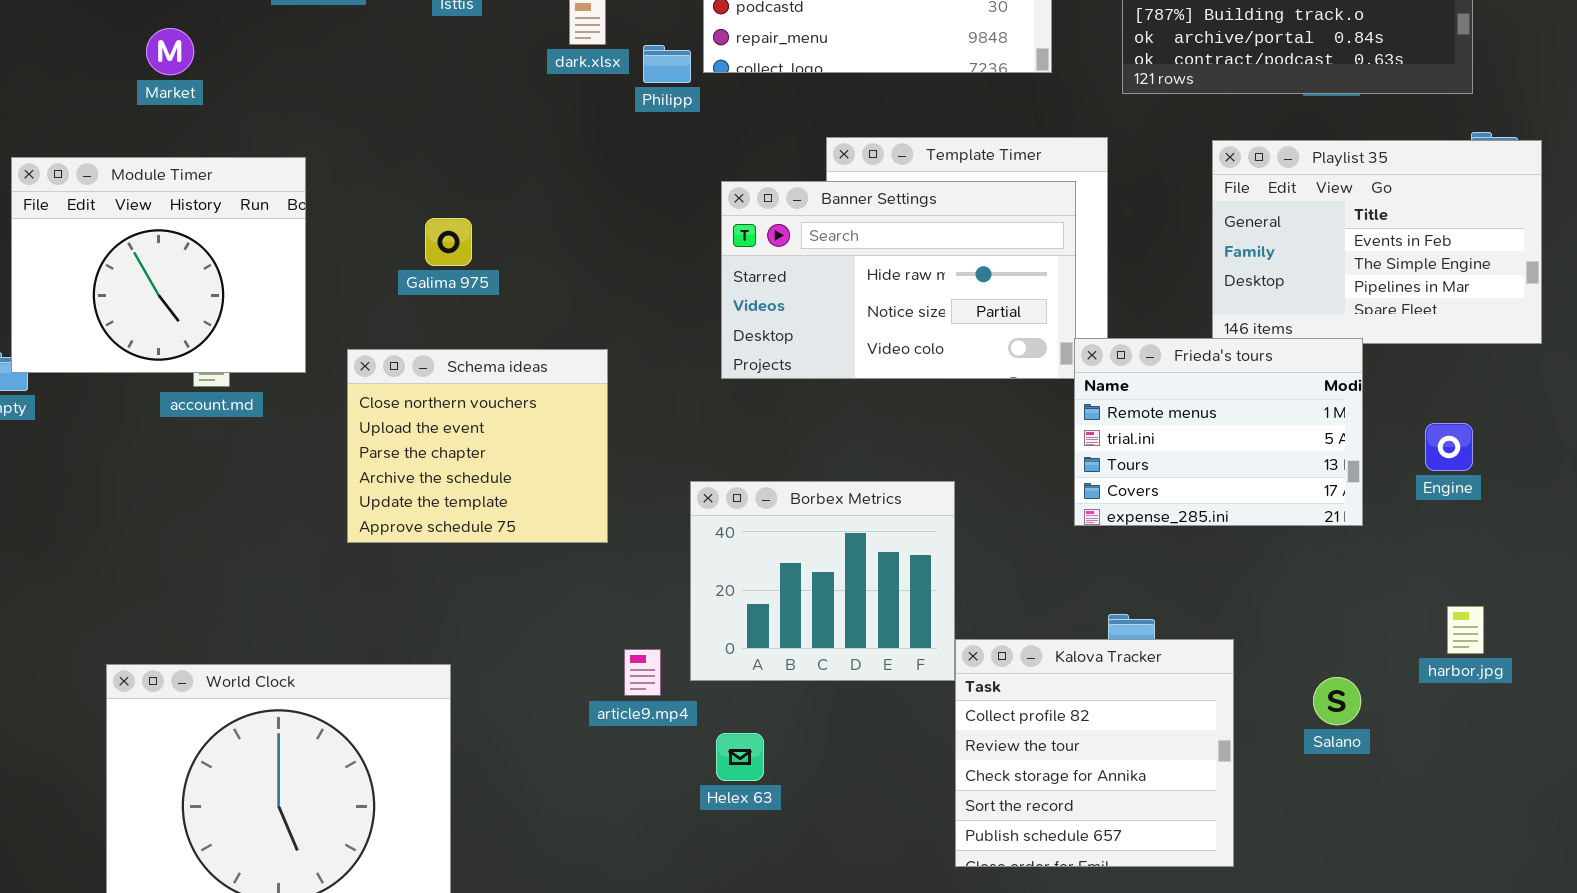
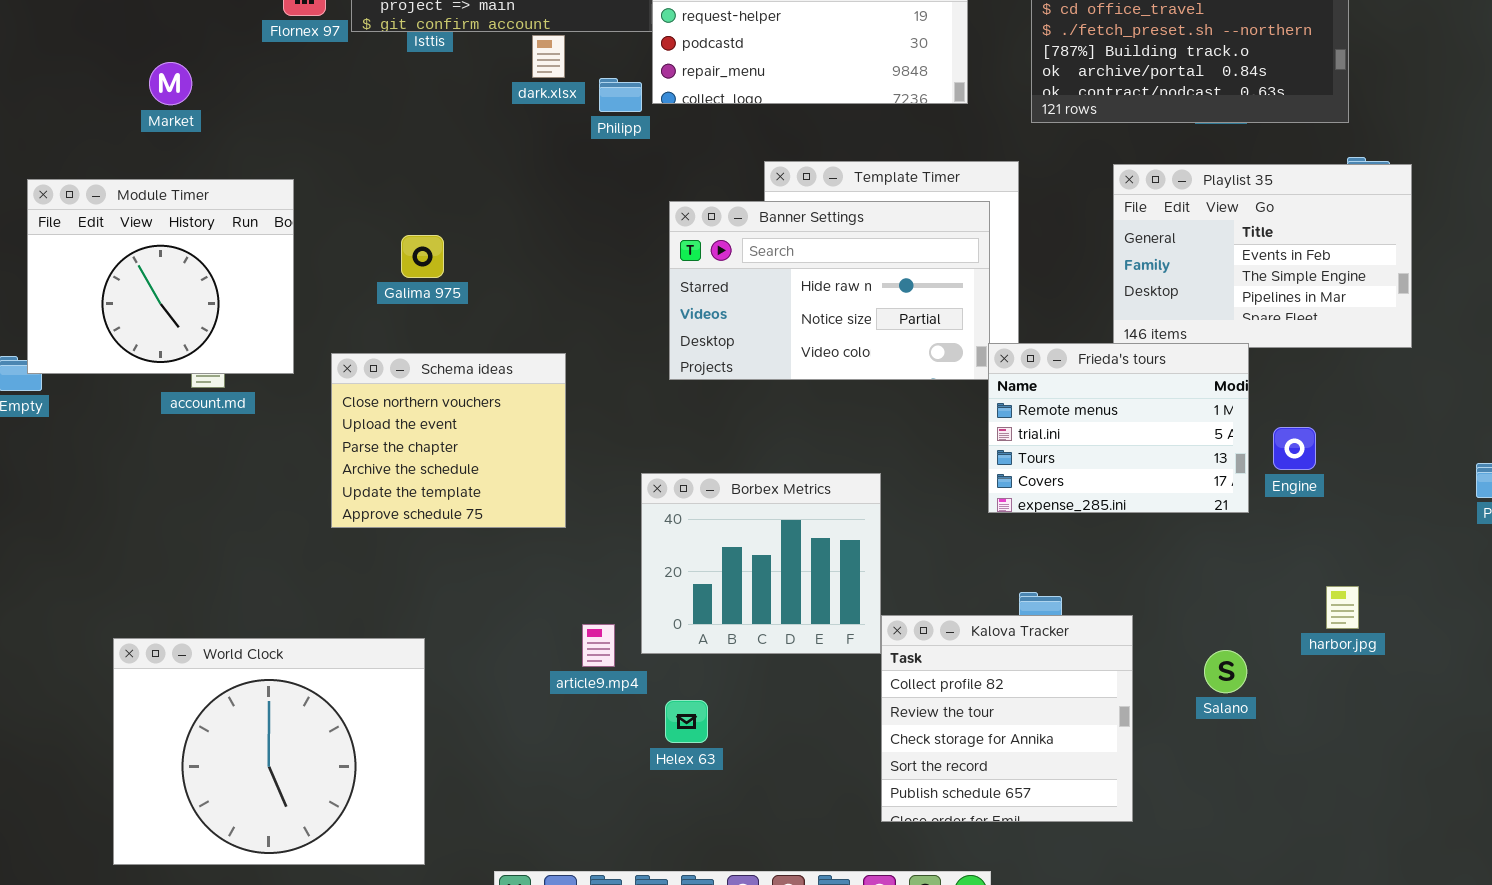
Engine: [1425,423,1473,471] -> [1273,427,1316,470], moved

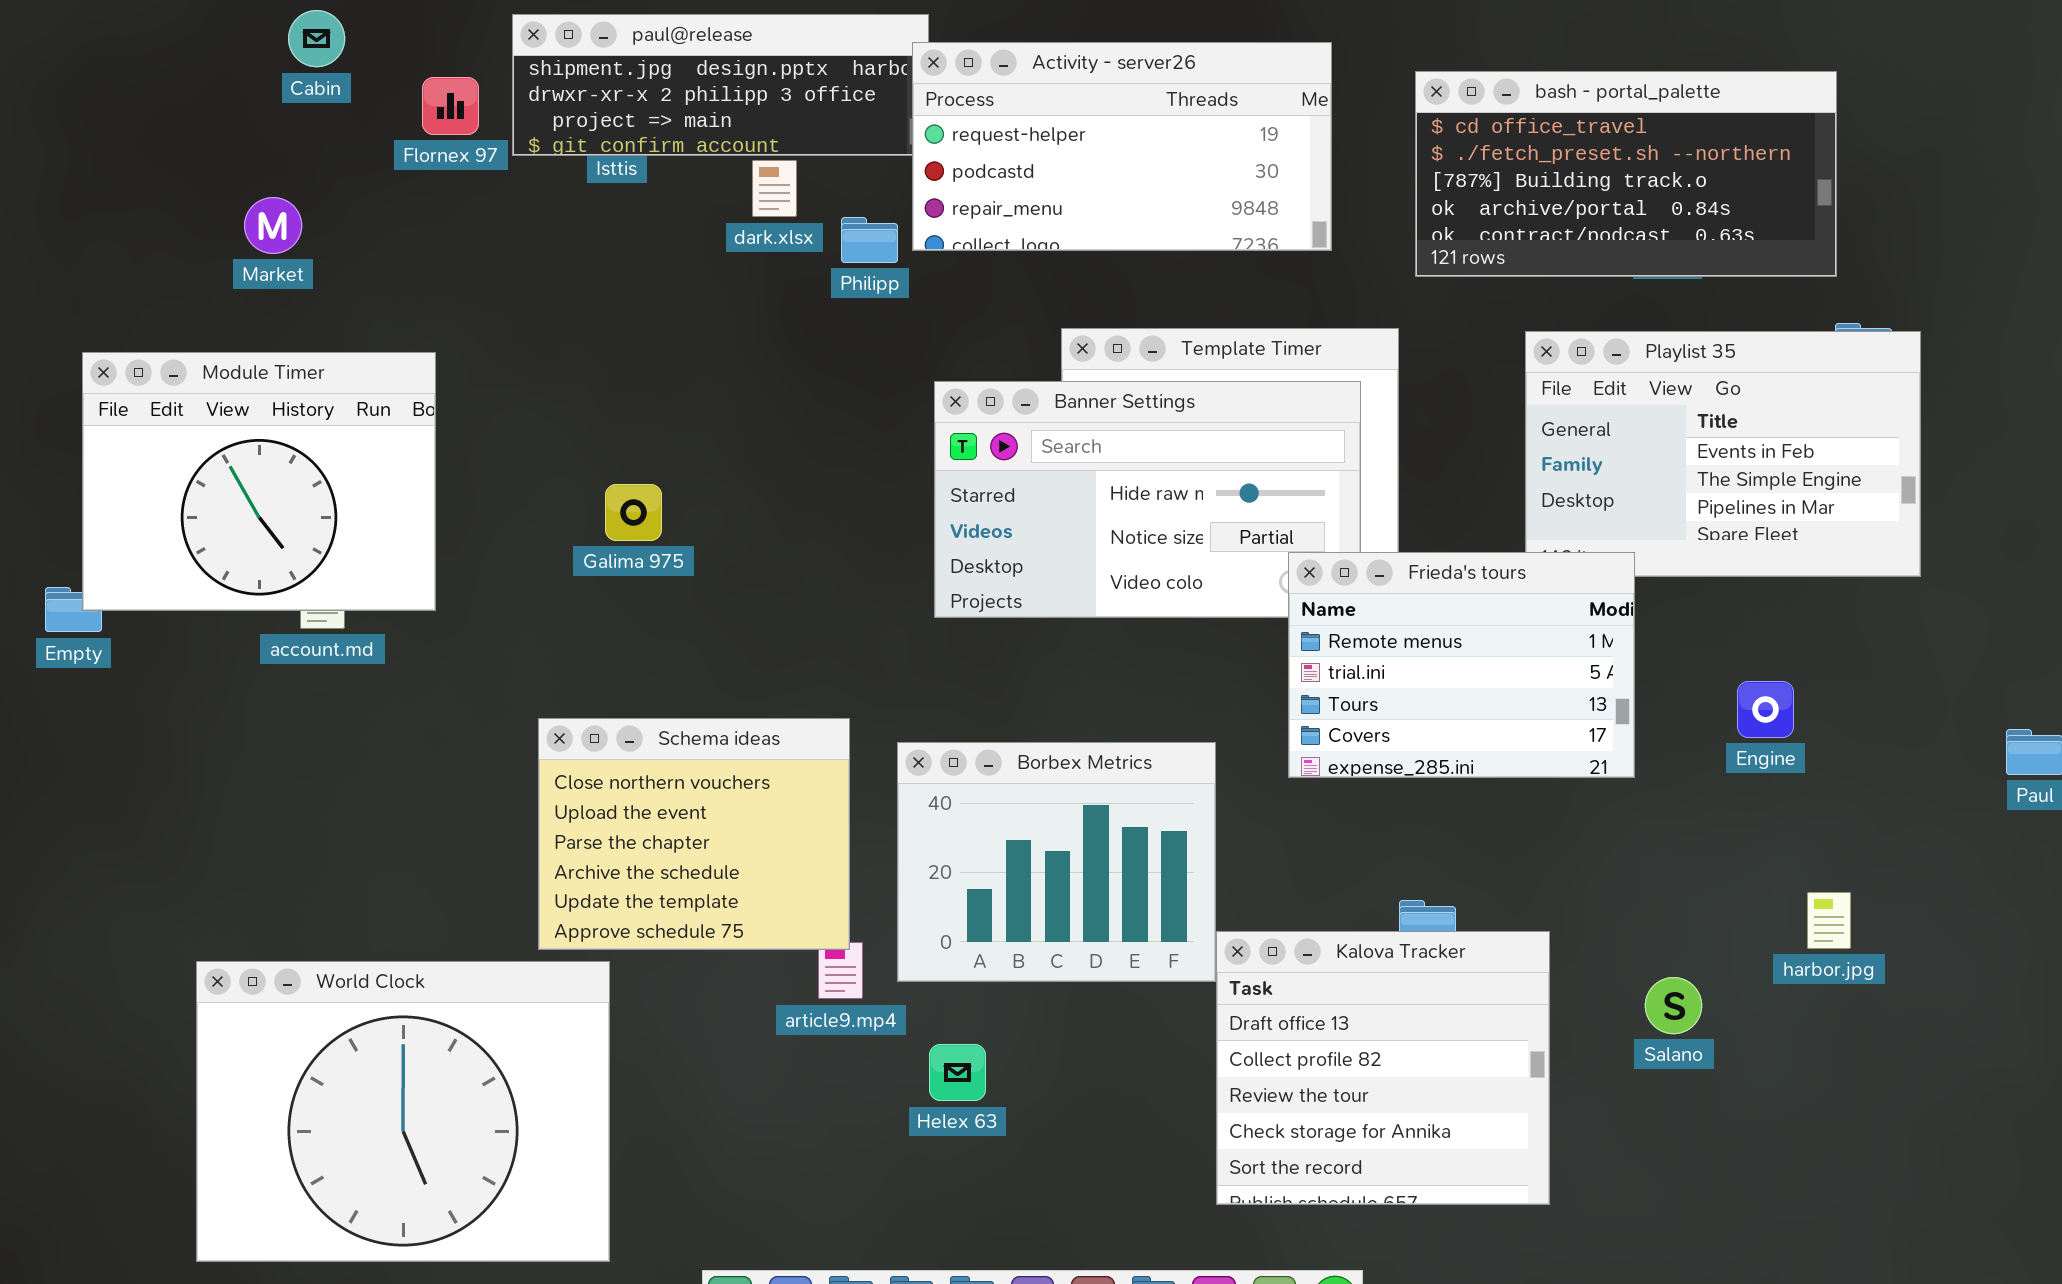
Galima 975: [401,235,444,278] -> [605,484,662,541], moved
Frieda's tours: [988,343,1249,513] -> [1288,552,1635,778], moved
Schema ideas: [331,353,566,528] -> [538,718,850,950], moved
Kalova Tracker: [881,615,1133,822] -> [1216,931,1550,1205], scrolled up 1 row

